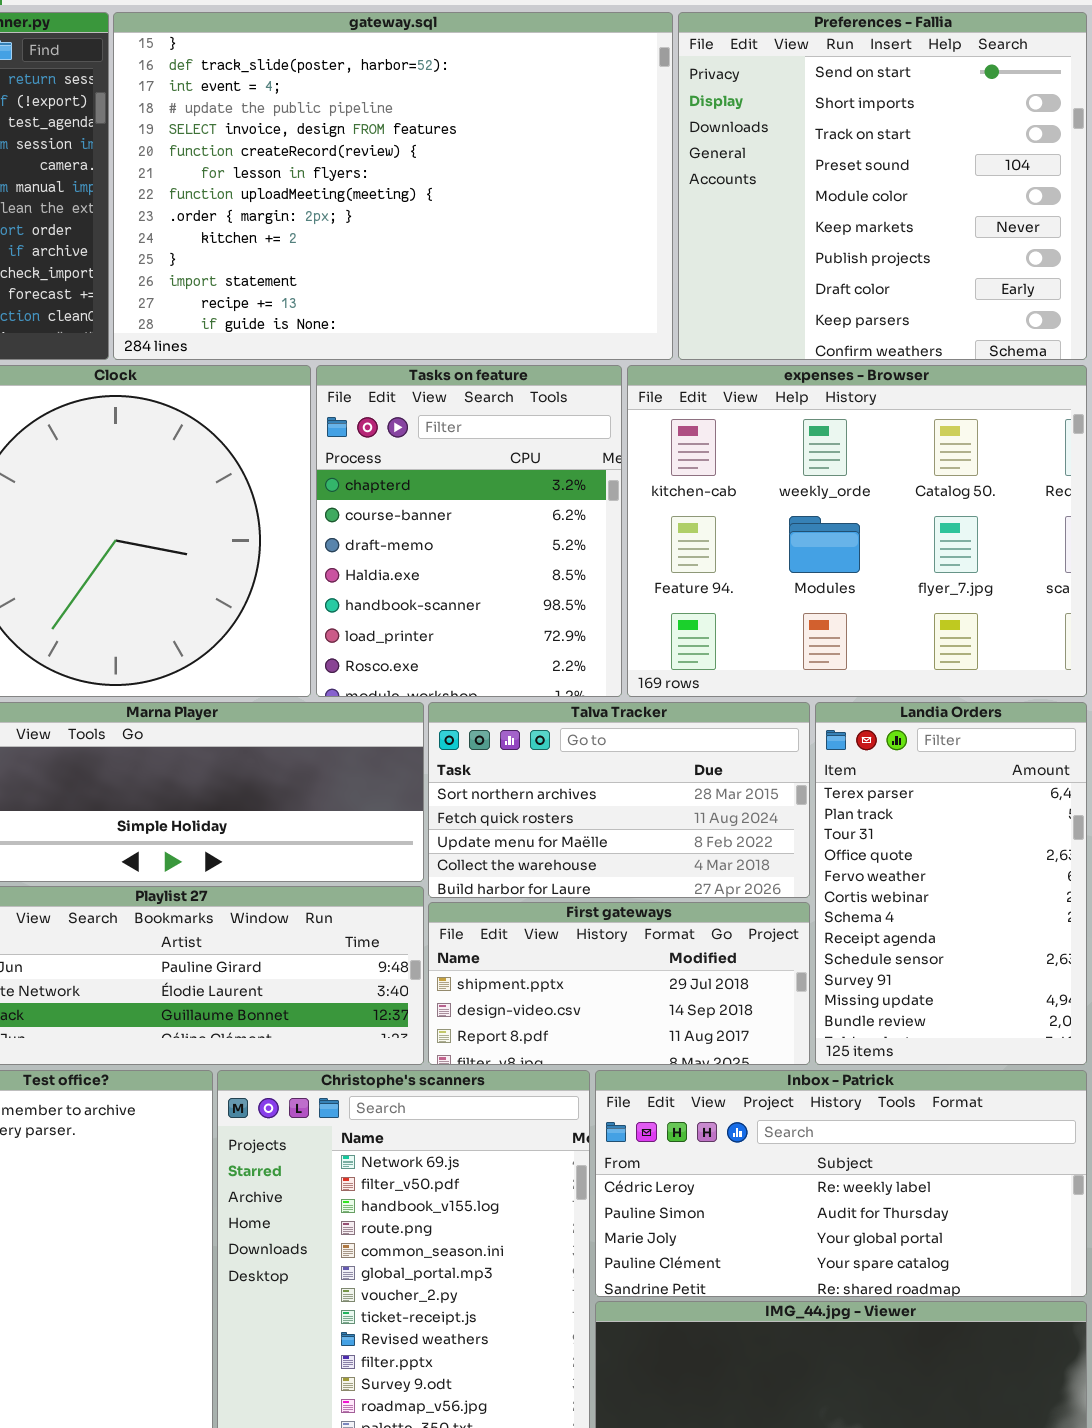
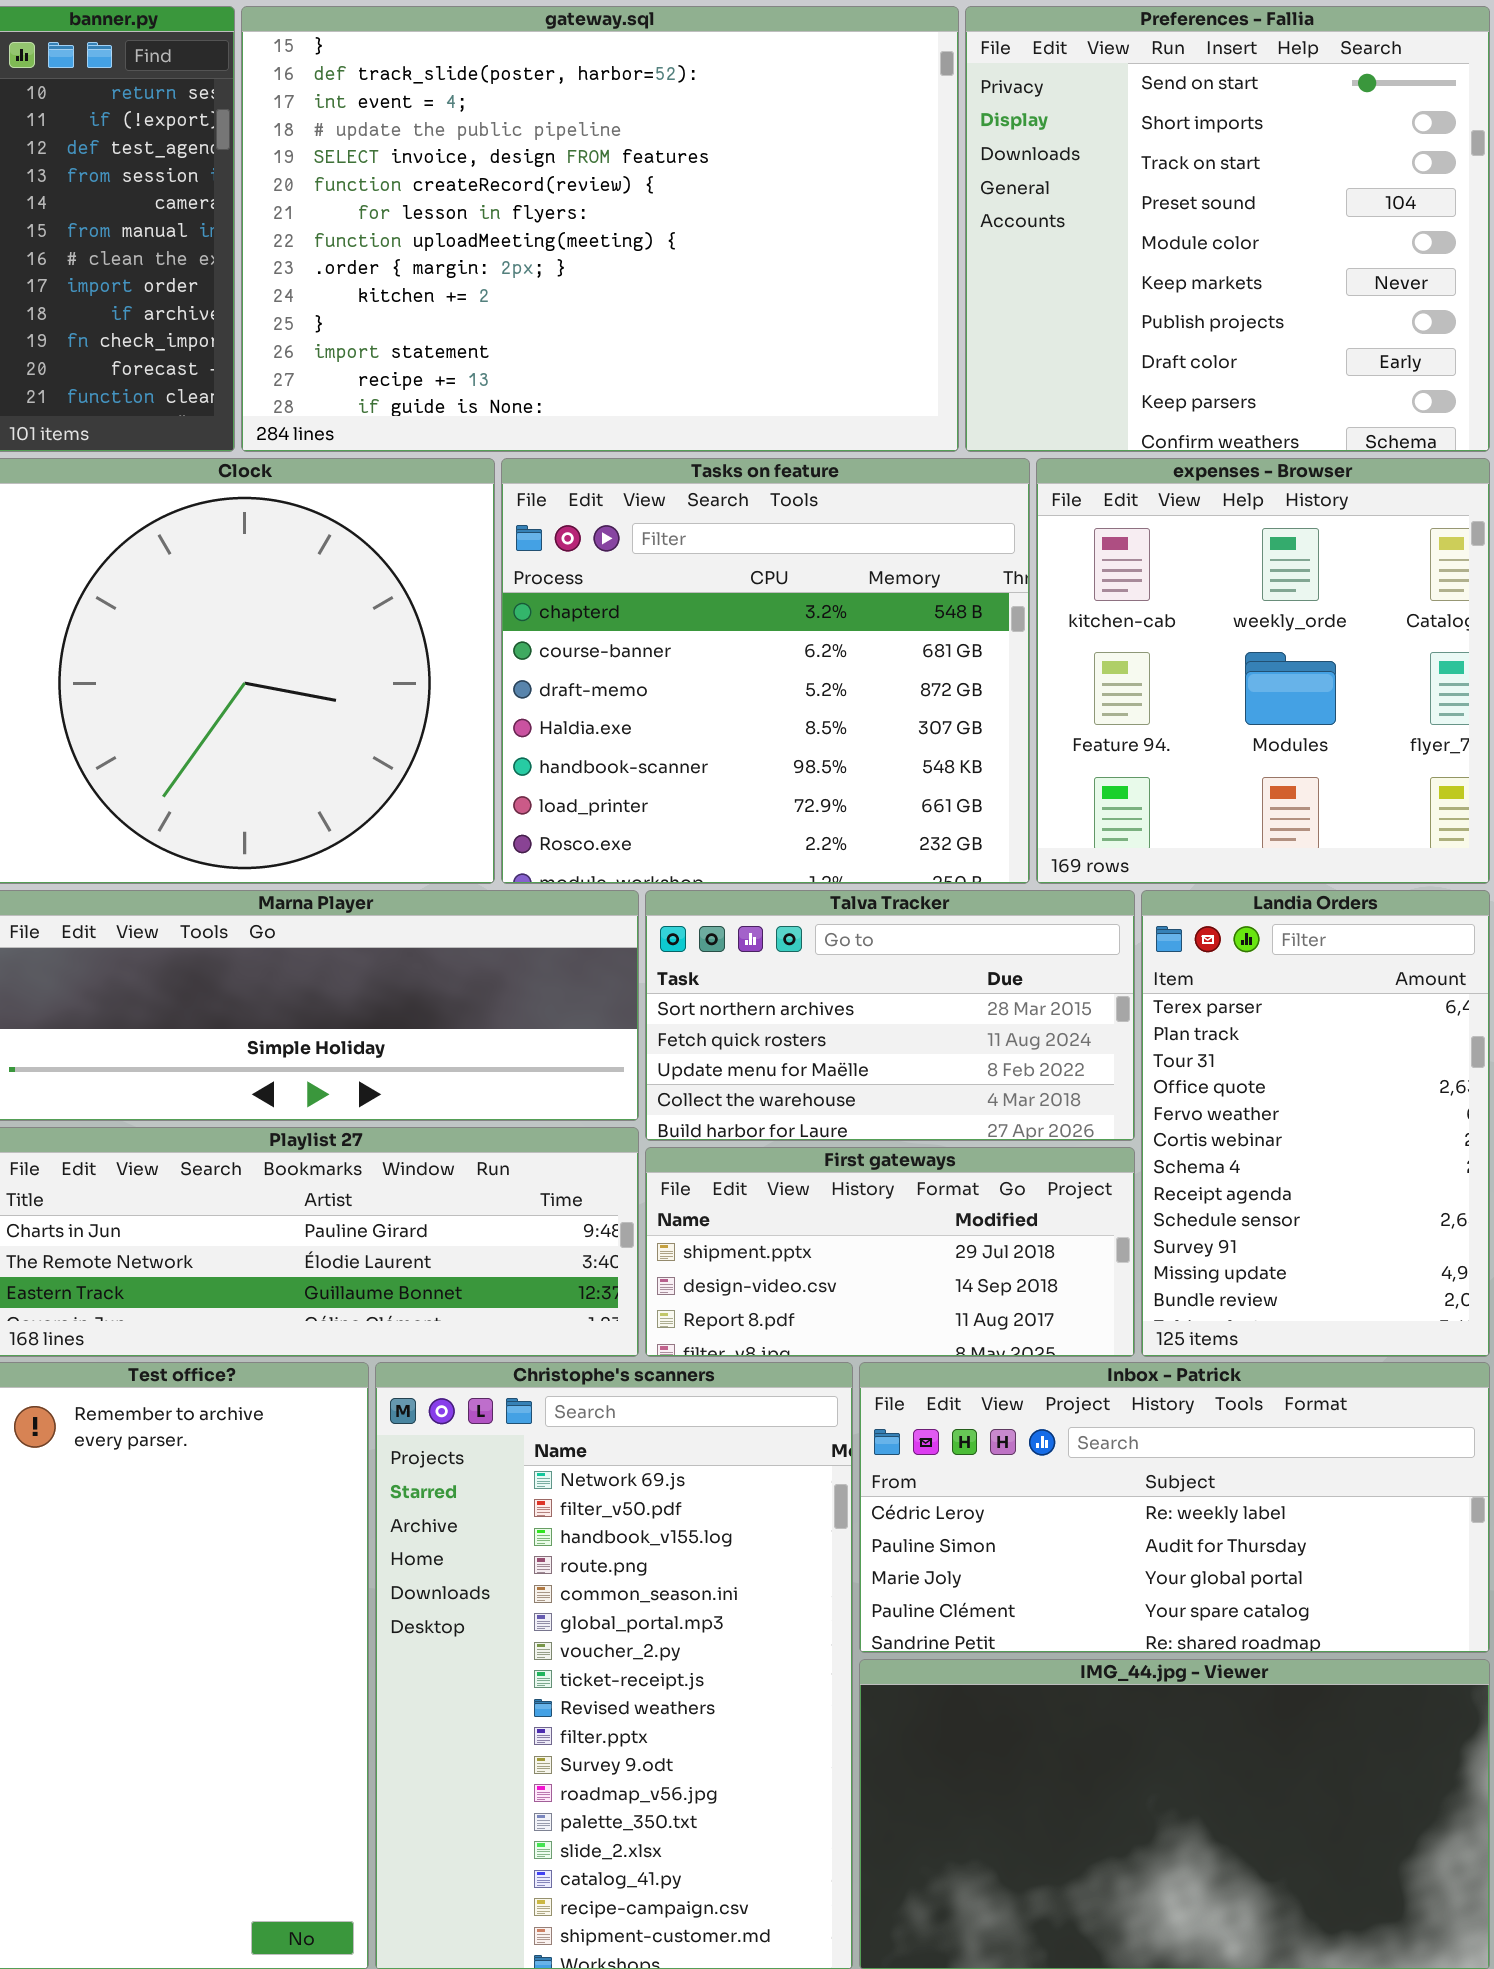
Tasks on feature: [316,365,622,697] -> [501,458,1030,884], resized
expenses - Browser: [627,365,1087,697] -> [1036,458,1490,884], resized

